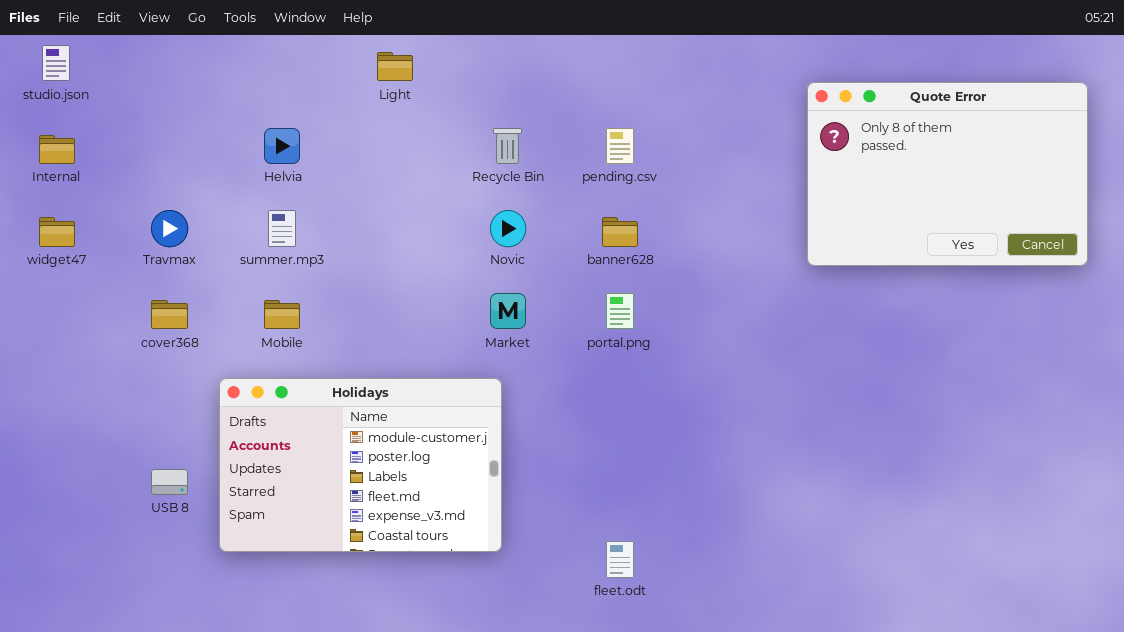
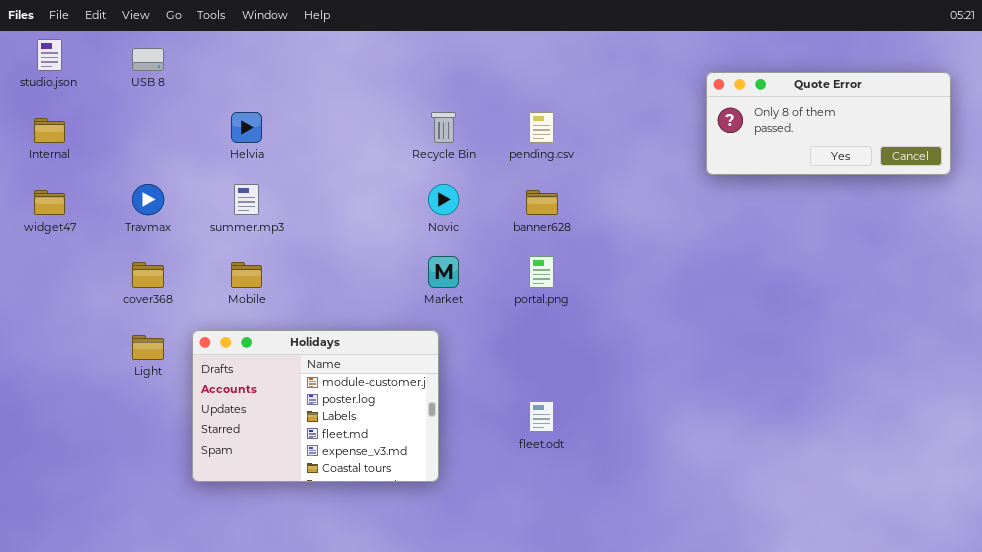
Light: [377,52,413,81] -> [132,335,164,360], moved
Quote Error: [807,82,1088,266] -> [706,72,951,175], resized
USB 8: [151,469,188,495] -> [132,48,164,71], moved
fleet.odt: [606,541,634,578] -> [529,401,554,432], moved

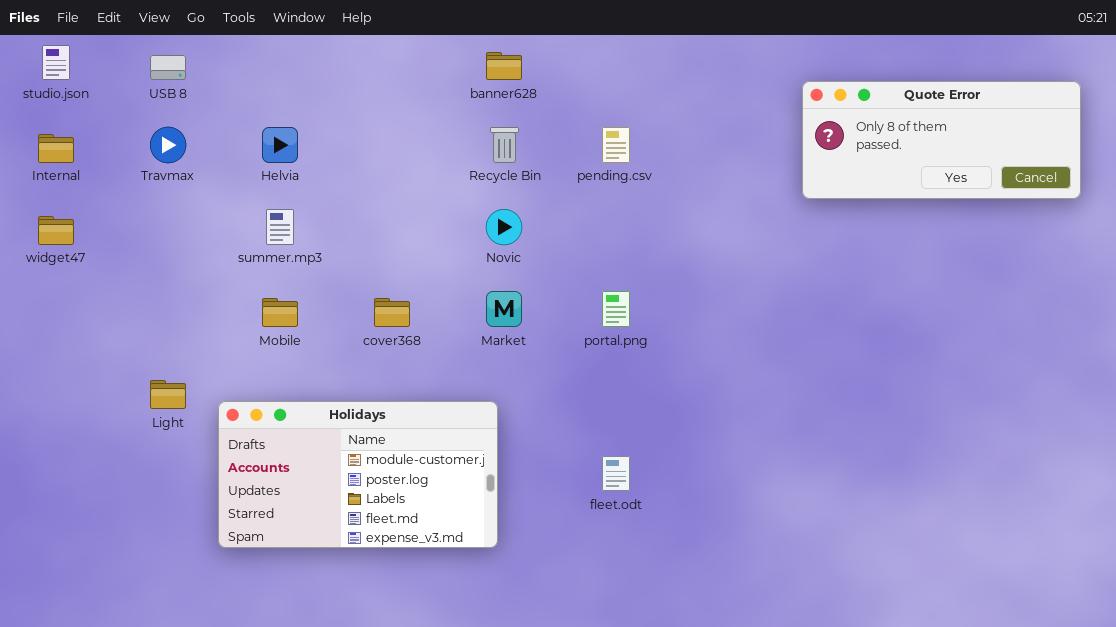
Travmax: [132,184,164,215] -> [150,127,186,163], moved
banner628: [526,190,558,215] -> [486,52,522,80], moved
cover368: [132,262,164,288] -> [374,298,410,327], moved
Holidays: [192,330,439,482] -> [218,401,498,548], resized

